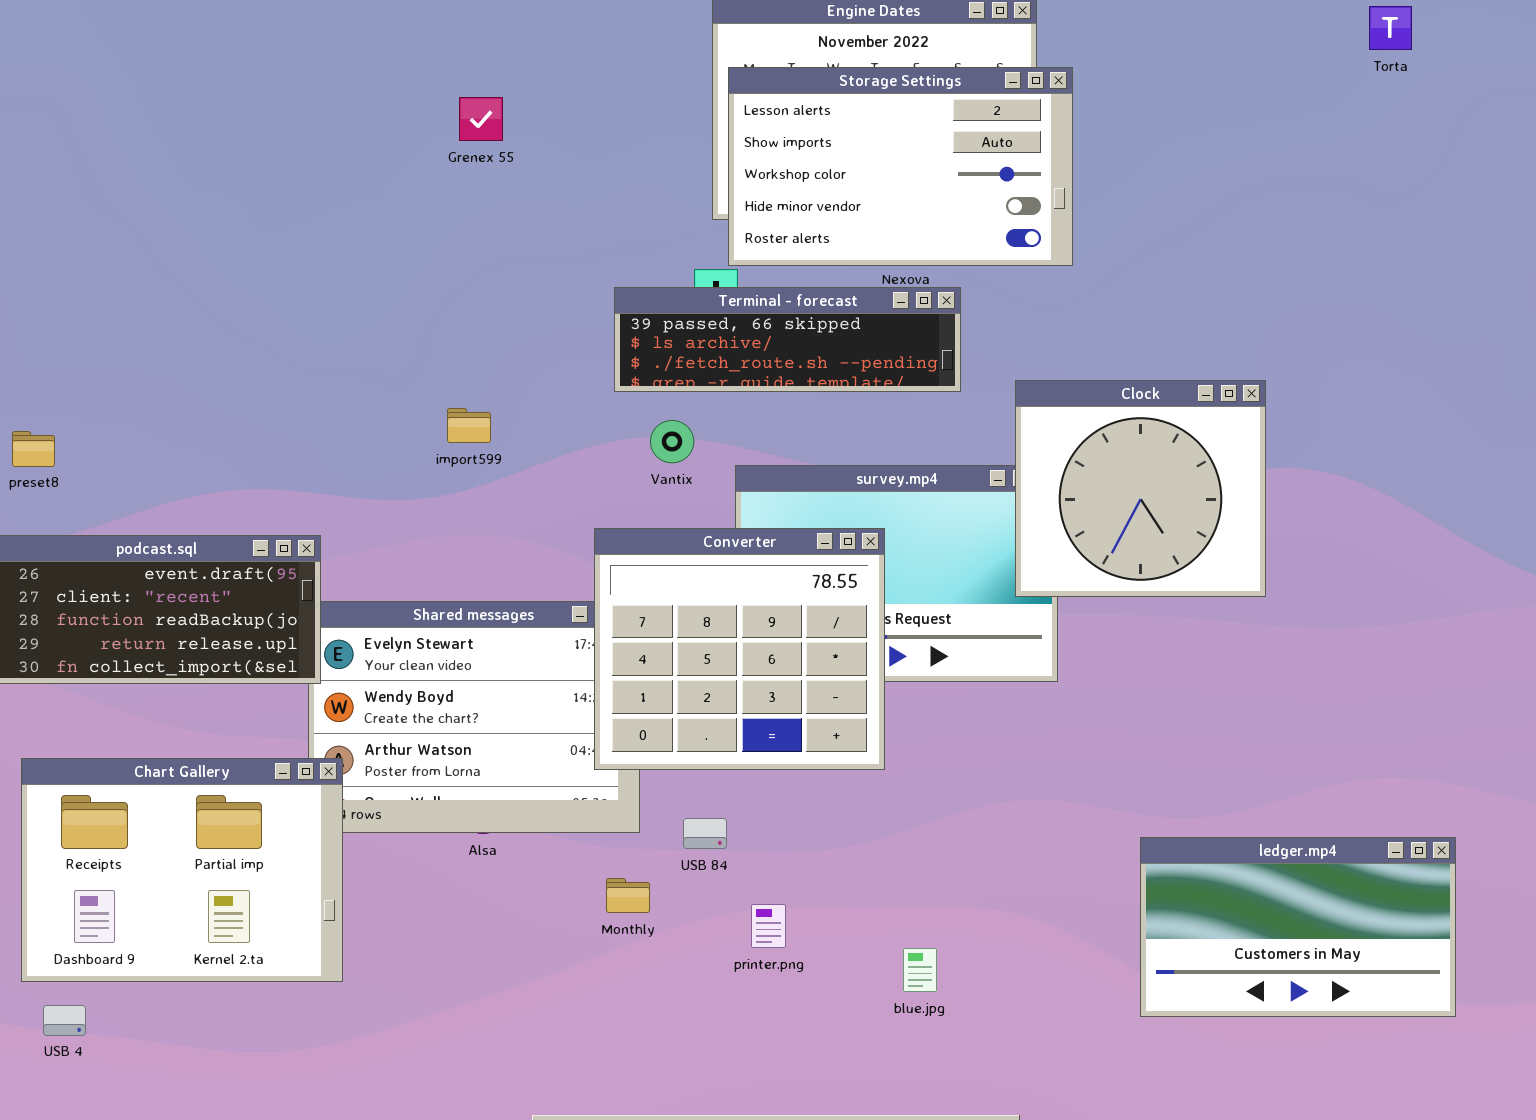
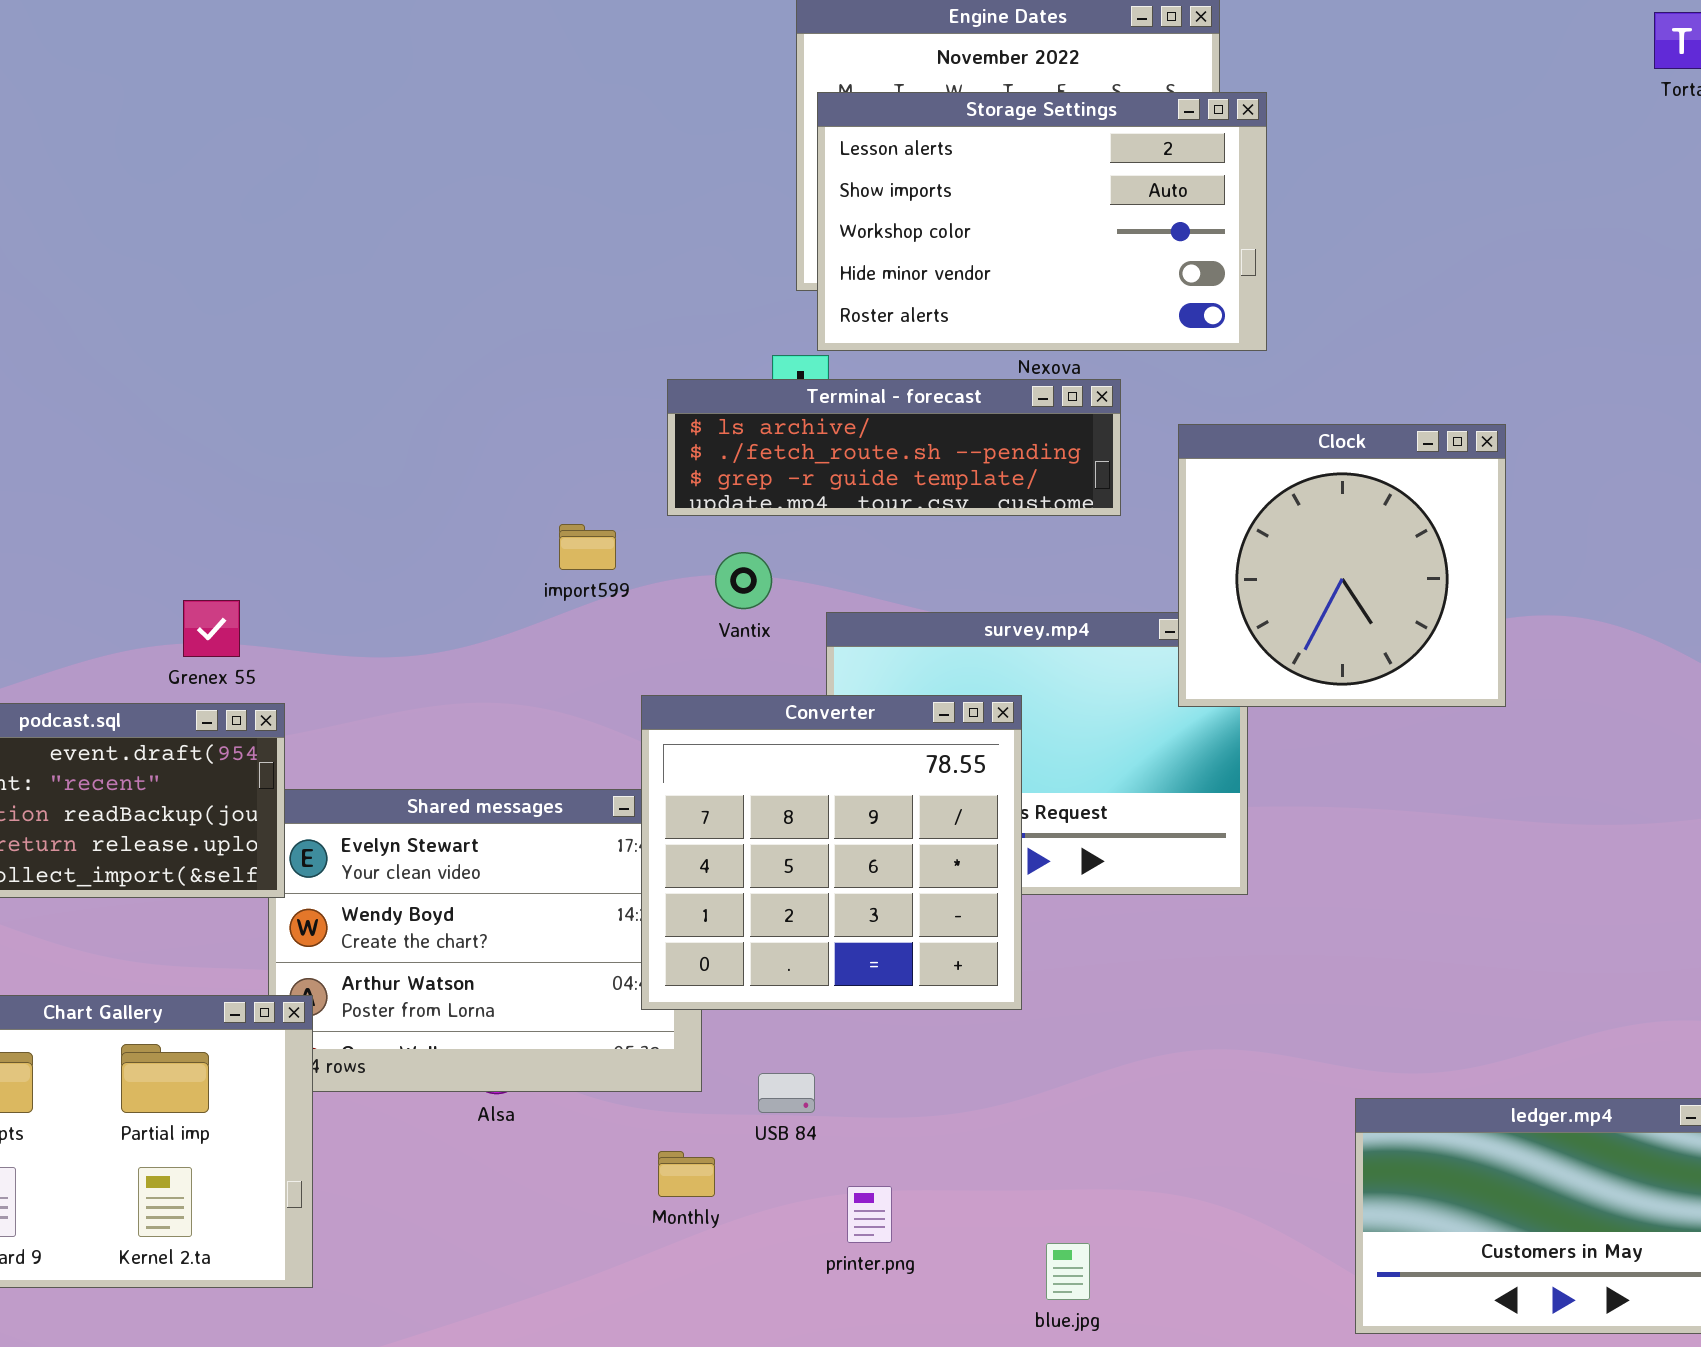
Grenex 55: [459,97,503,141] -> [183,600,240,657], moved
Terminal - forecast: [614,287,961,392] -> [667,379,1121,516], scrolled down 1 row
Clock: [1015,380,1266,597] -> [1178,424,1506,707], moved
import599: [447,408,491,443] -> [559,524,616,570], moved

